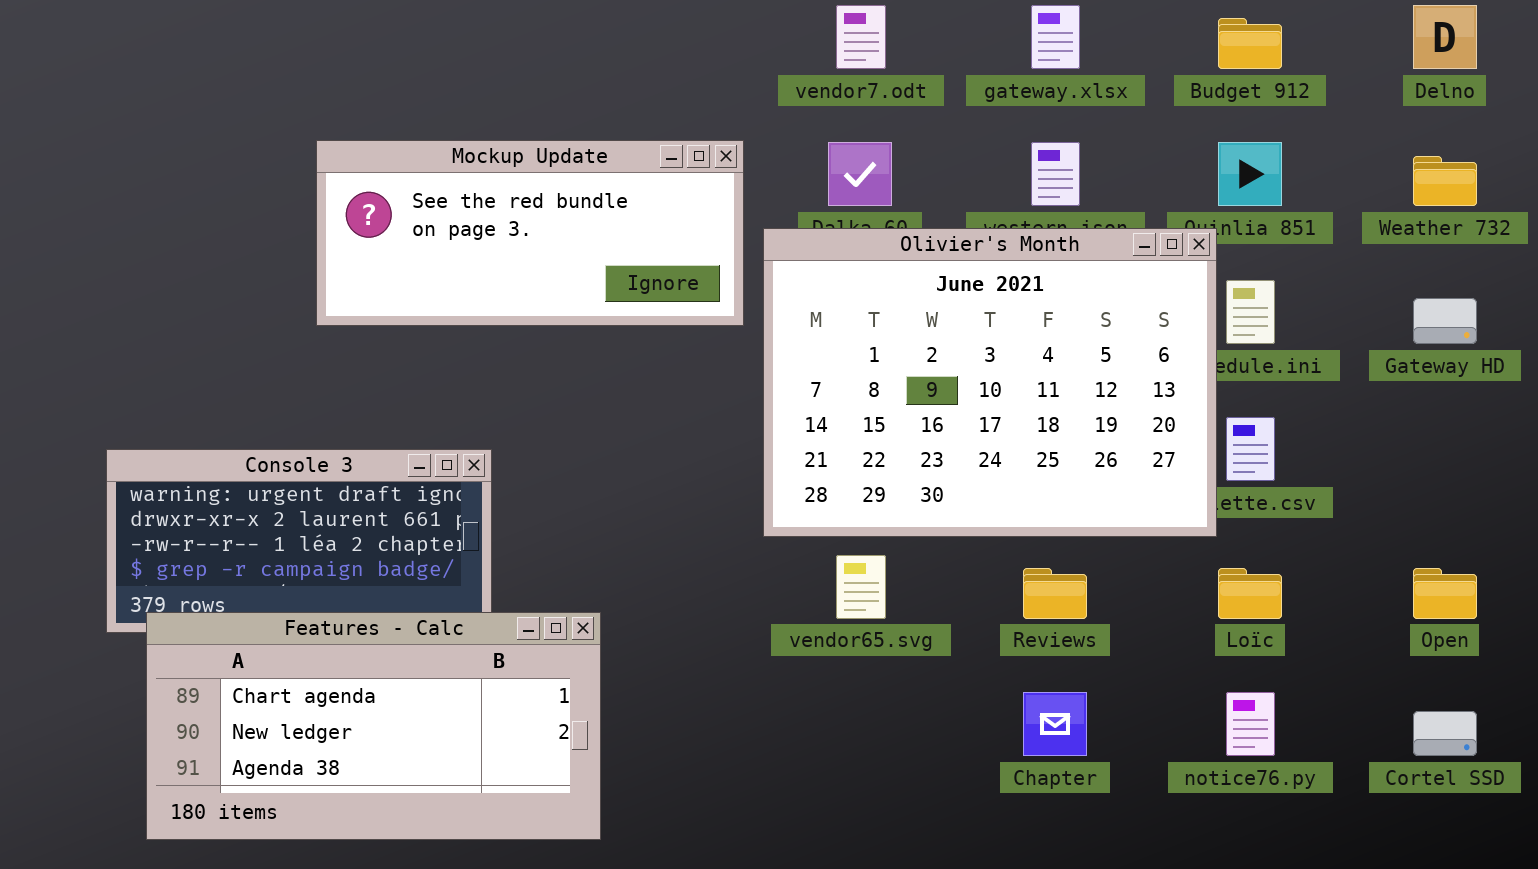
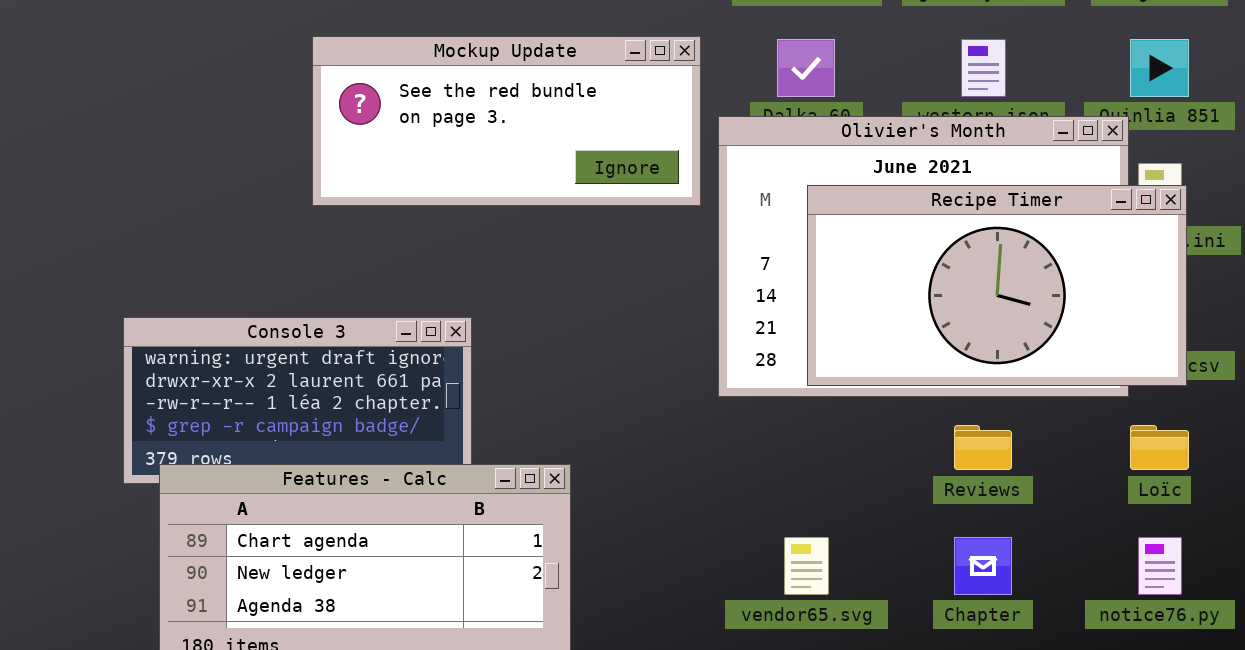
Recipe Timer: none -> [807,185,1187,386], opened
vendor65.svg: [836,555,886,619] -> [784,537,829,595], moved

